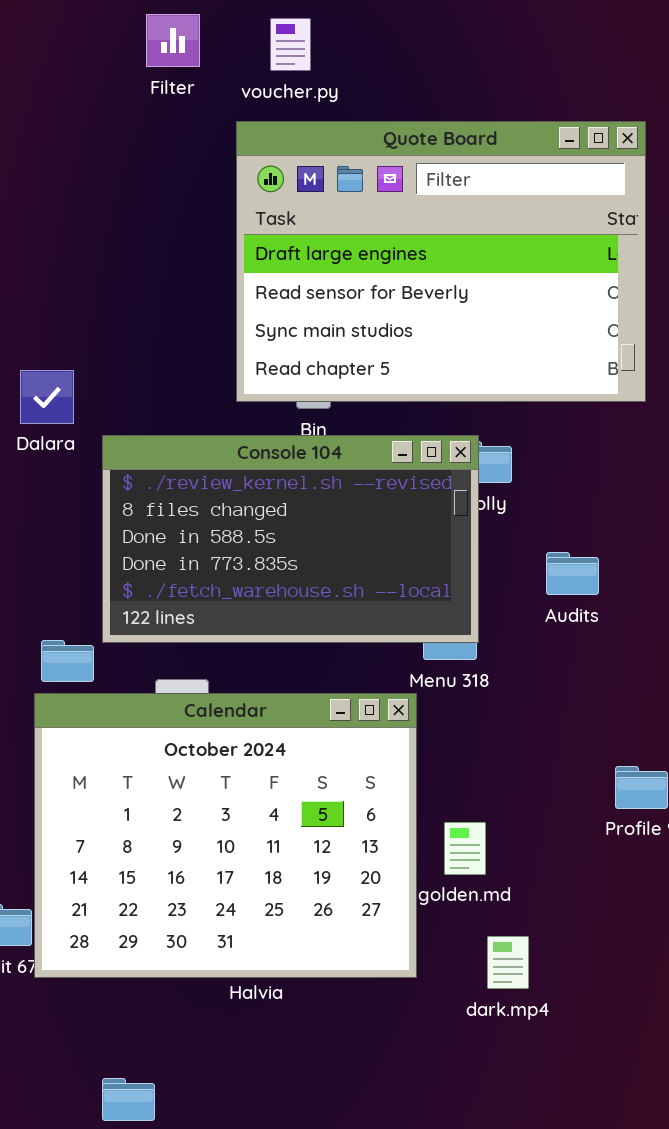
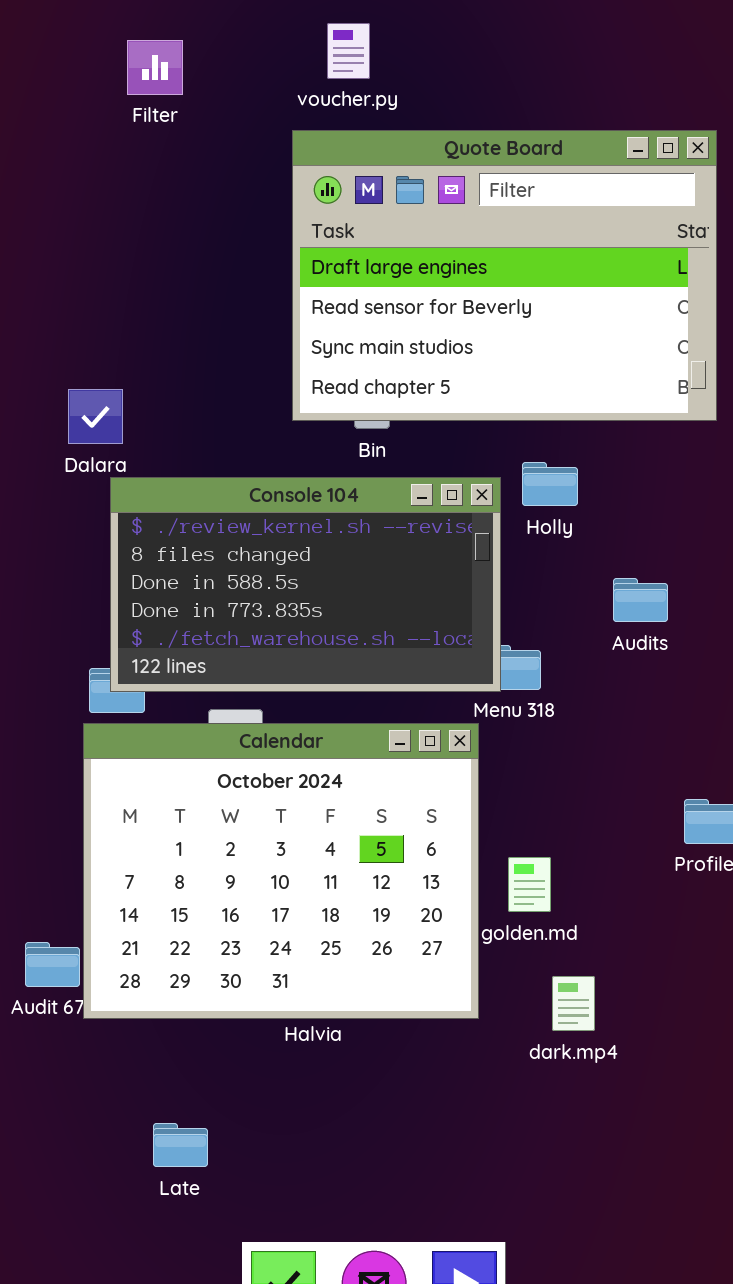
Filter: [146,14,200,67] -> [127,40,183,95], moved
Console 104: [102,435,479,643] -> [110,477,501,692], moved

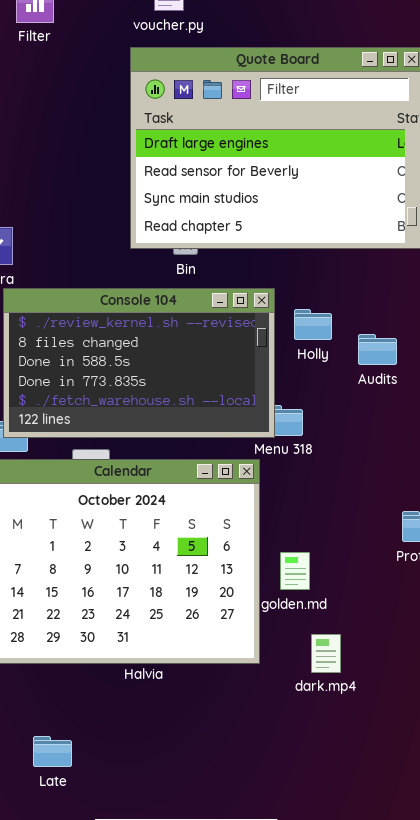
Holly: [522,462,578,506] -> [294,309,332,340], moved
Audits: [613,578,668,622] -> [358,334,397,365], moved

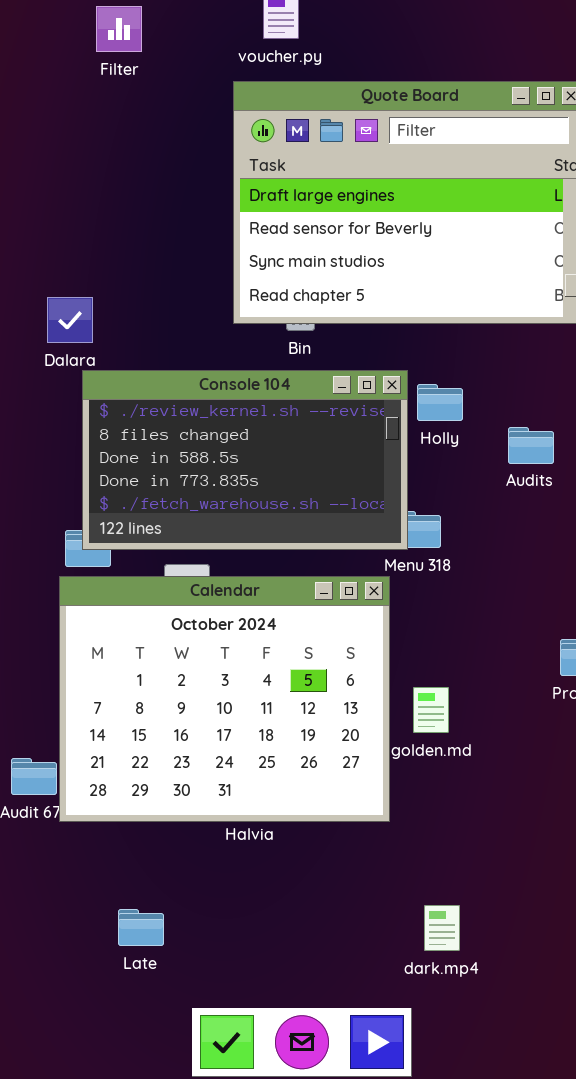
Holly: [294,309,332,340] -> [417,384,463,421], moved
dark.mp4: [311,634,341,673] -> [424,905,460,951], moved

